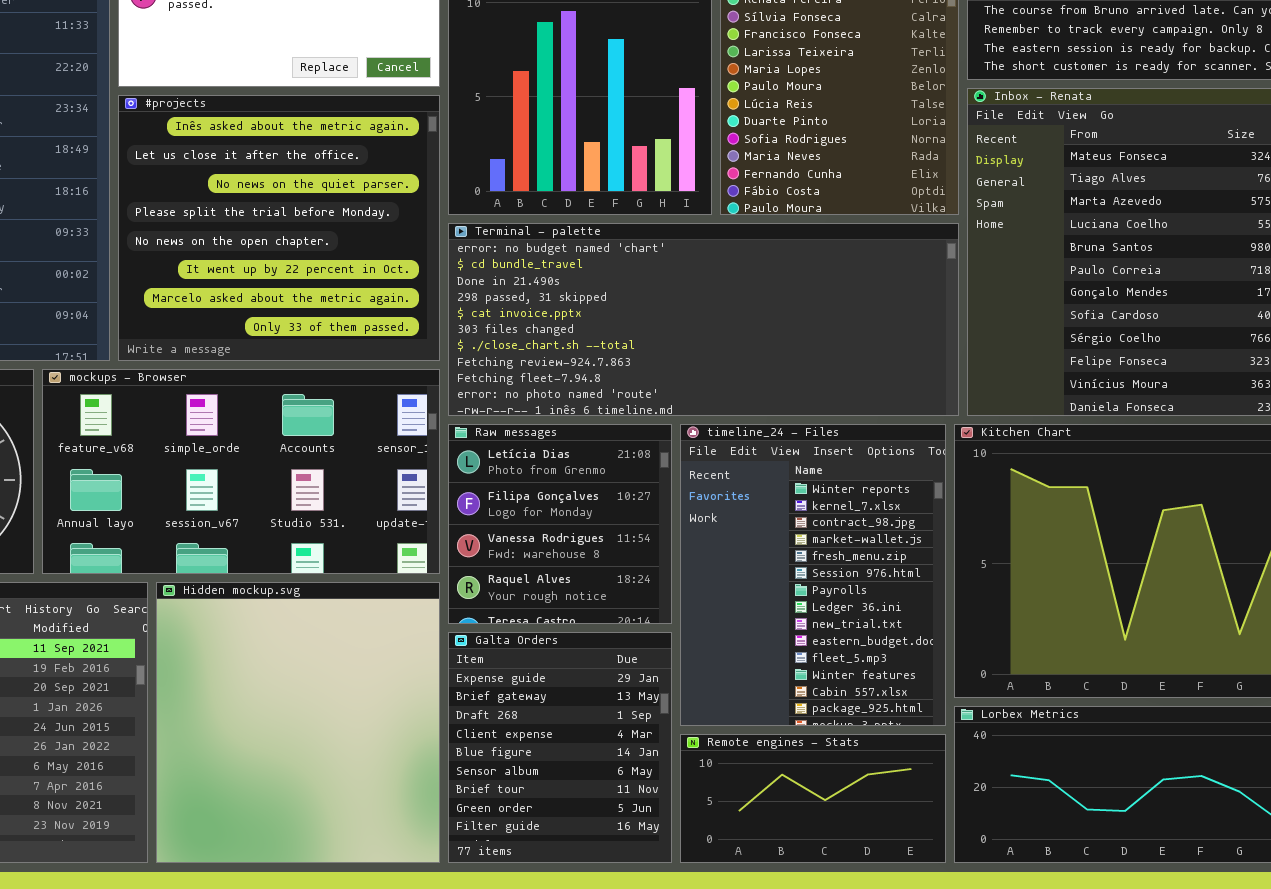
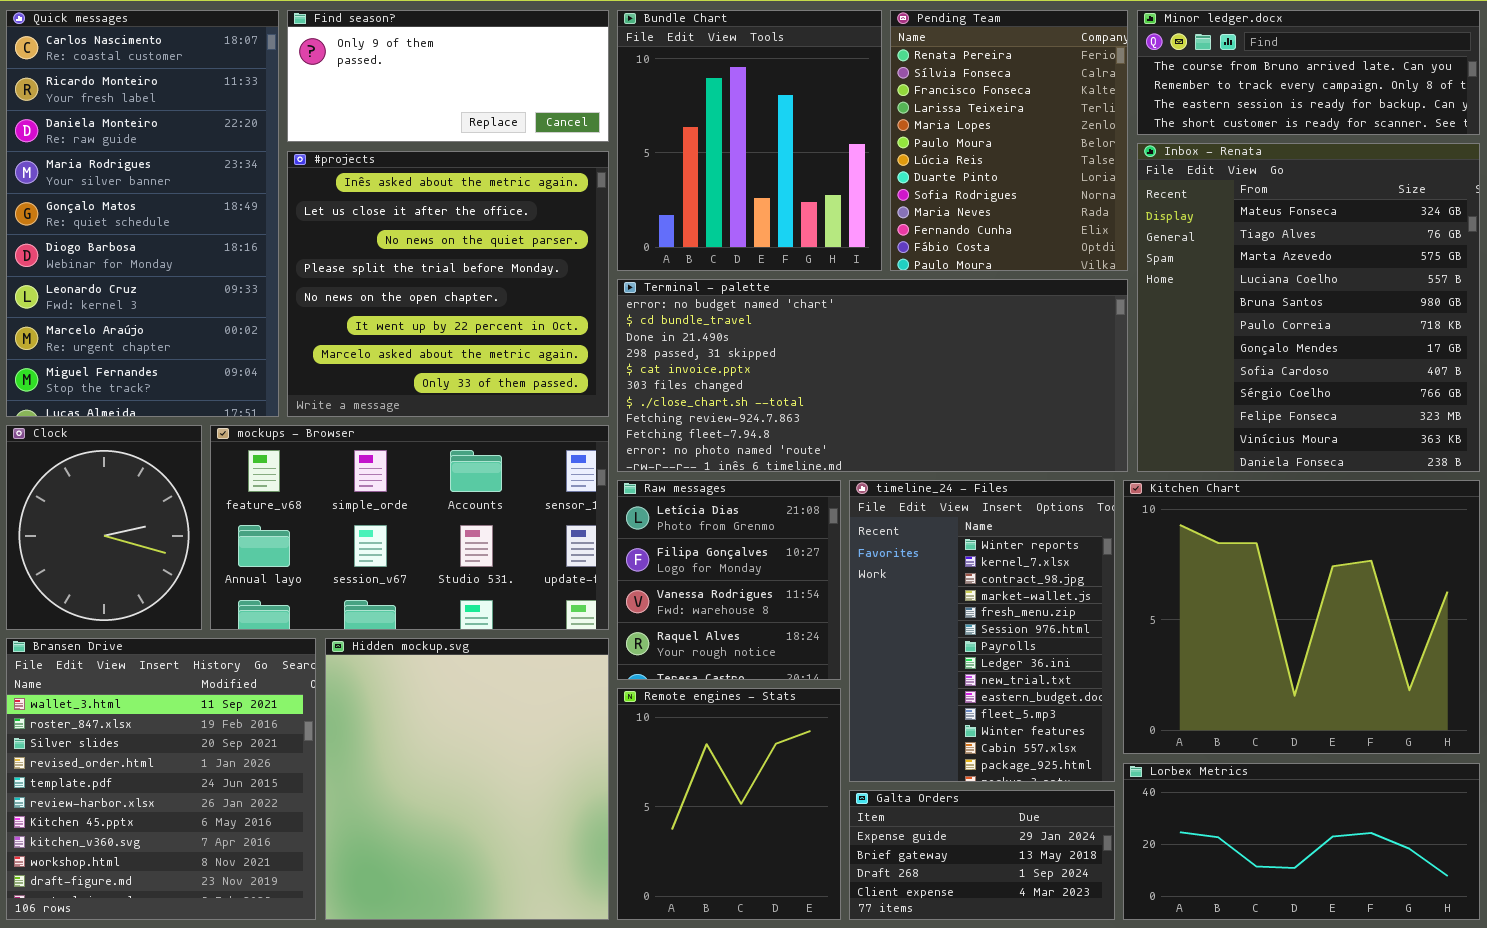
Galta Orders: [448,632,672,863] -> [849,790,1115,920], moved, resized
Remote engines - Stats: [680,734,946,863] -> [617,688,841,920], moved, resized

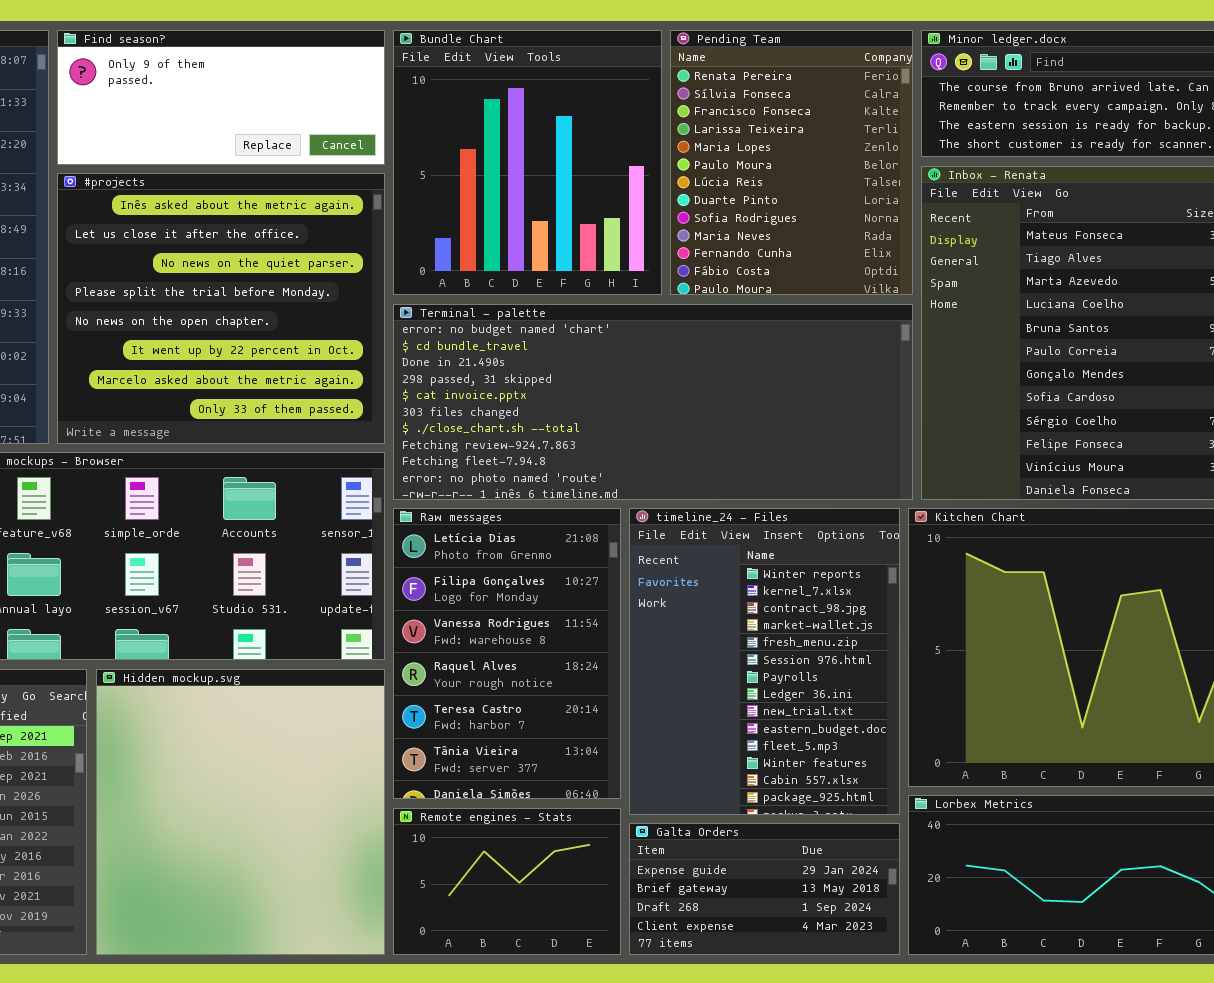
Raw messages: [617,480,841,680] -> [393,508,621,799], resized
Remote engines - Stats: [617,688,841,920] -> [393,808,621,955], resized

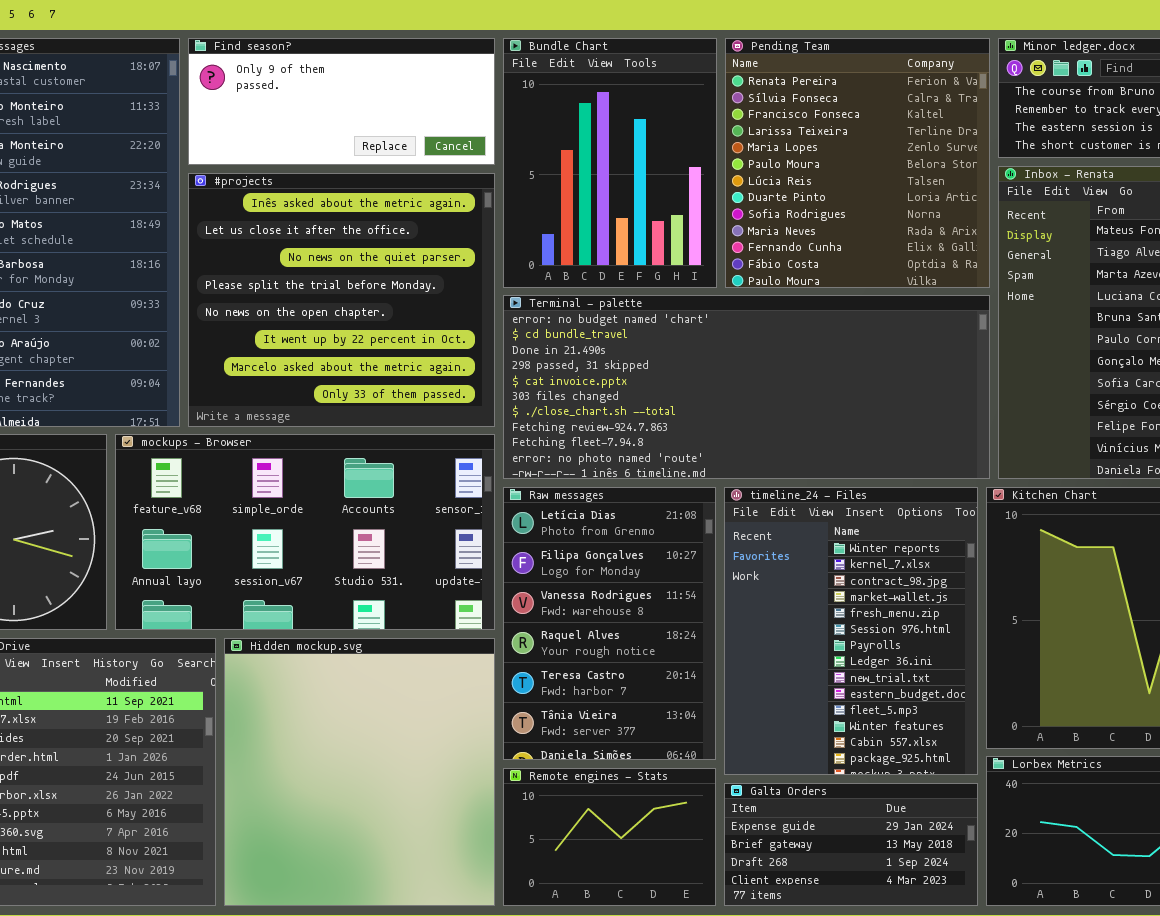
Bundle Chart: [393,30,662,295] -> [503,38,717,288], resized
Pending Team: [670,30,913,295] -> [725,38,990,288], resized

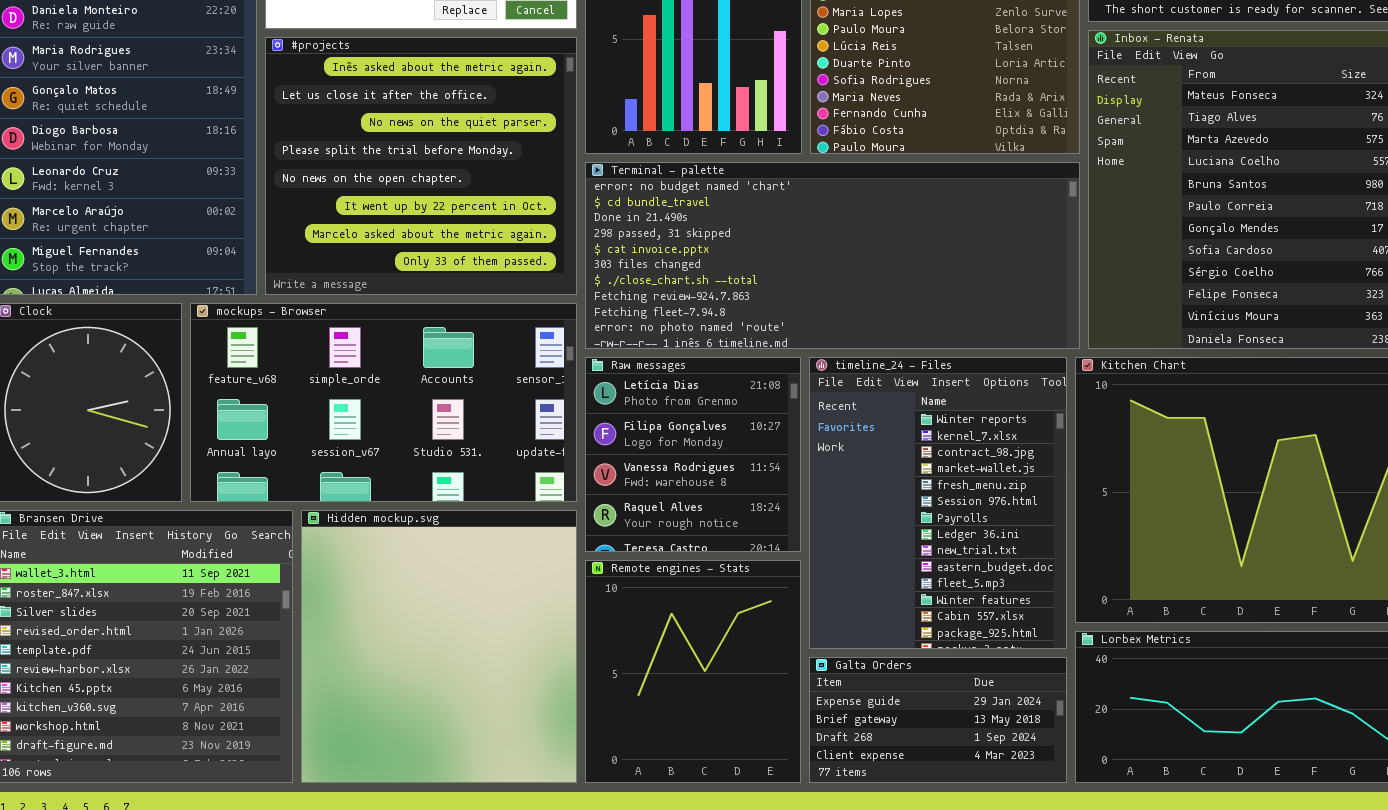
Raw messages: [503,487,716,760] -> [585,357,801,552], resized
Remote engines - Stats: [503,768,716,906] -> [585,560,801,783], resized

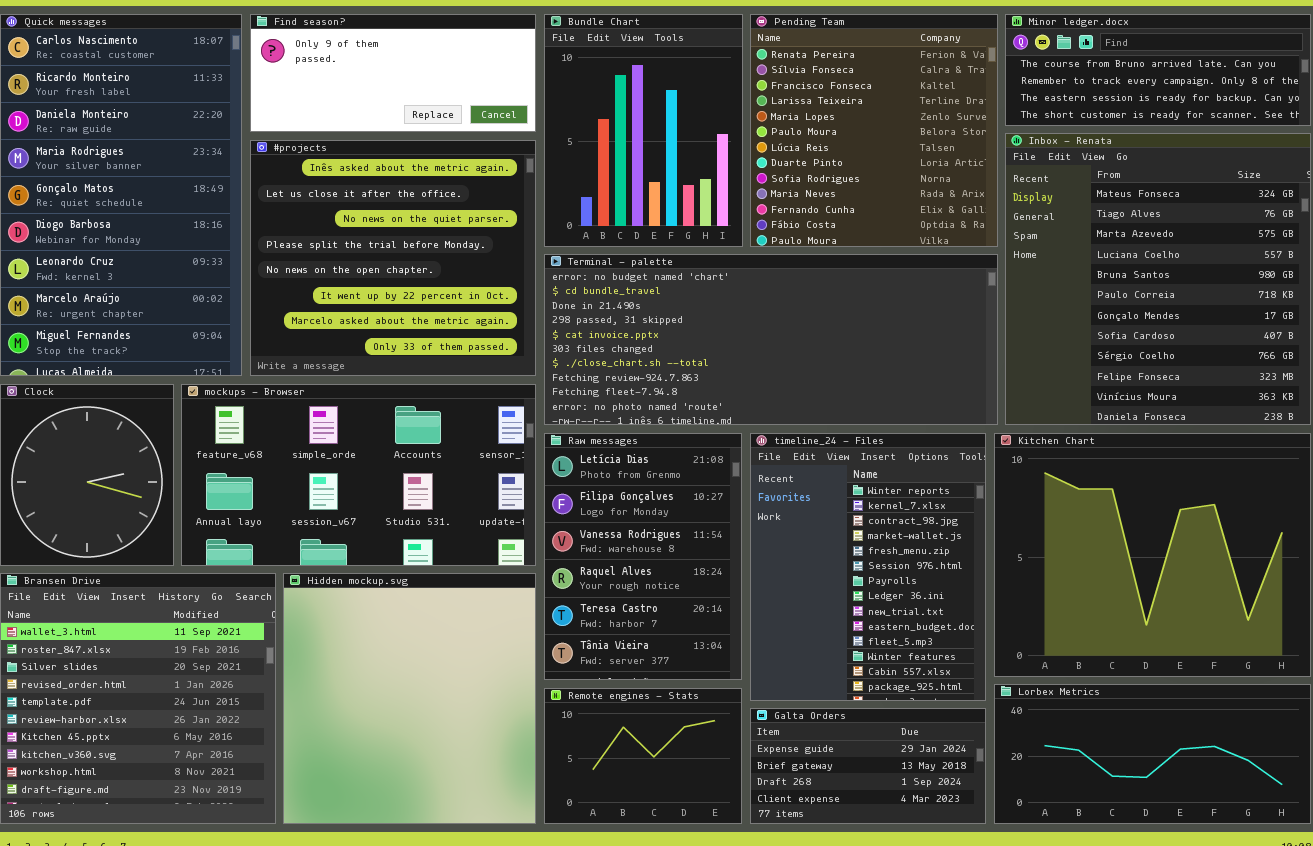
Raw messages: [585,357,801,552] -> [544,433,742,680], resized
Remote engines - Stats: [585,560,801,783] -> [544,688,742,824], resized

